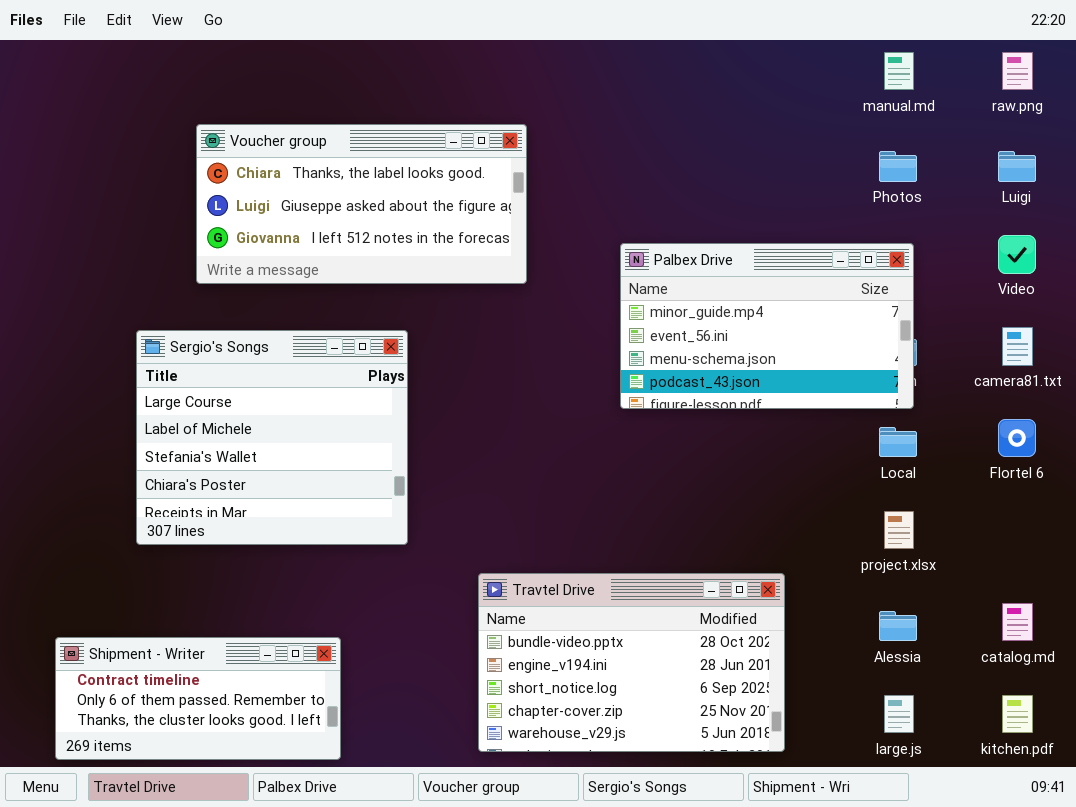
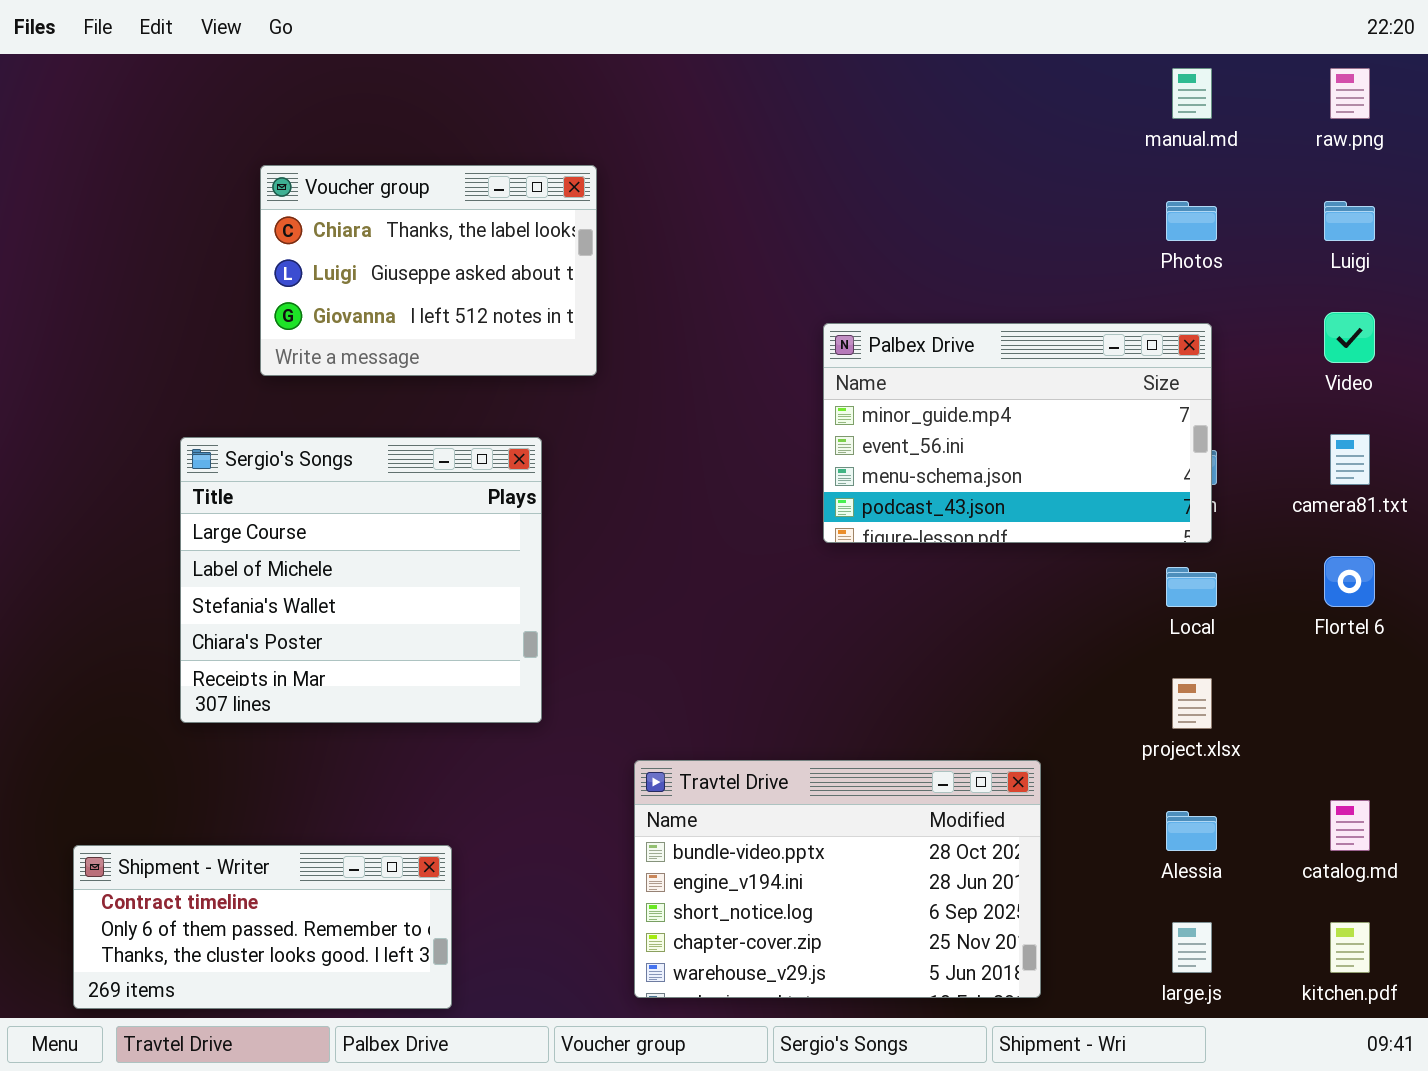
Voucher group: [196,124,527,284] -> [260,165,597,376], resized

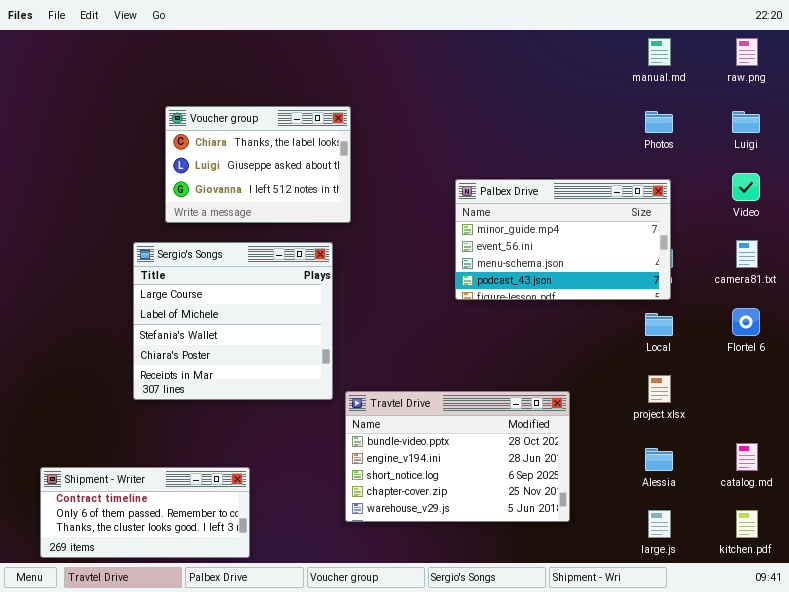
Voucher group: [260,165,597,376] -> [165,106,351,223], moved
Sergio's Songs: [180,437,542,723] -> [133,242,333,400], moved
Travtel Drive: [634,760,1041,998] -> [345,391,570,522], moved

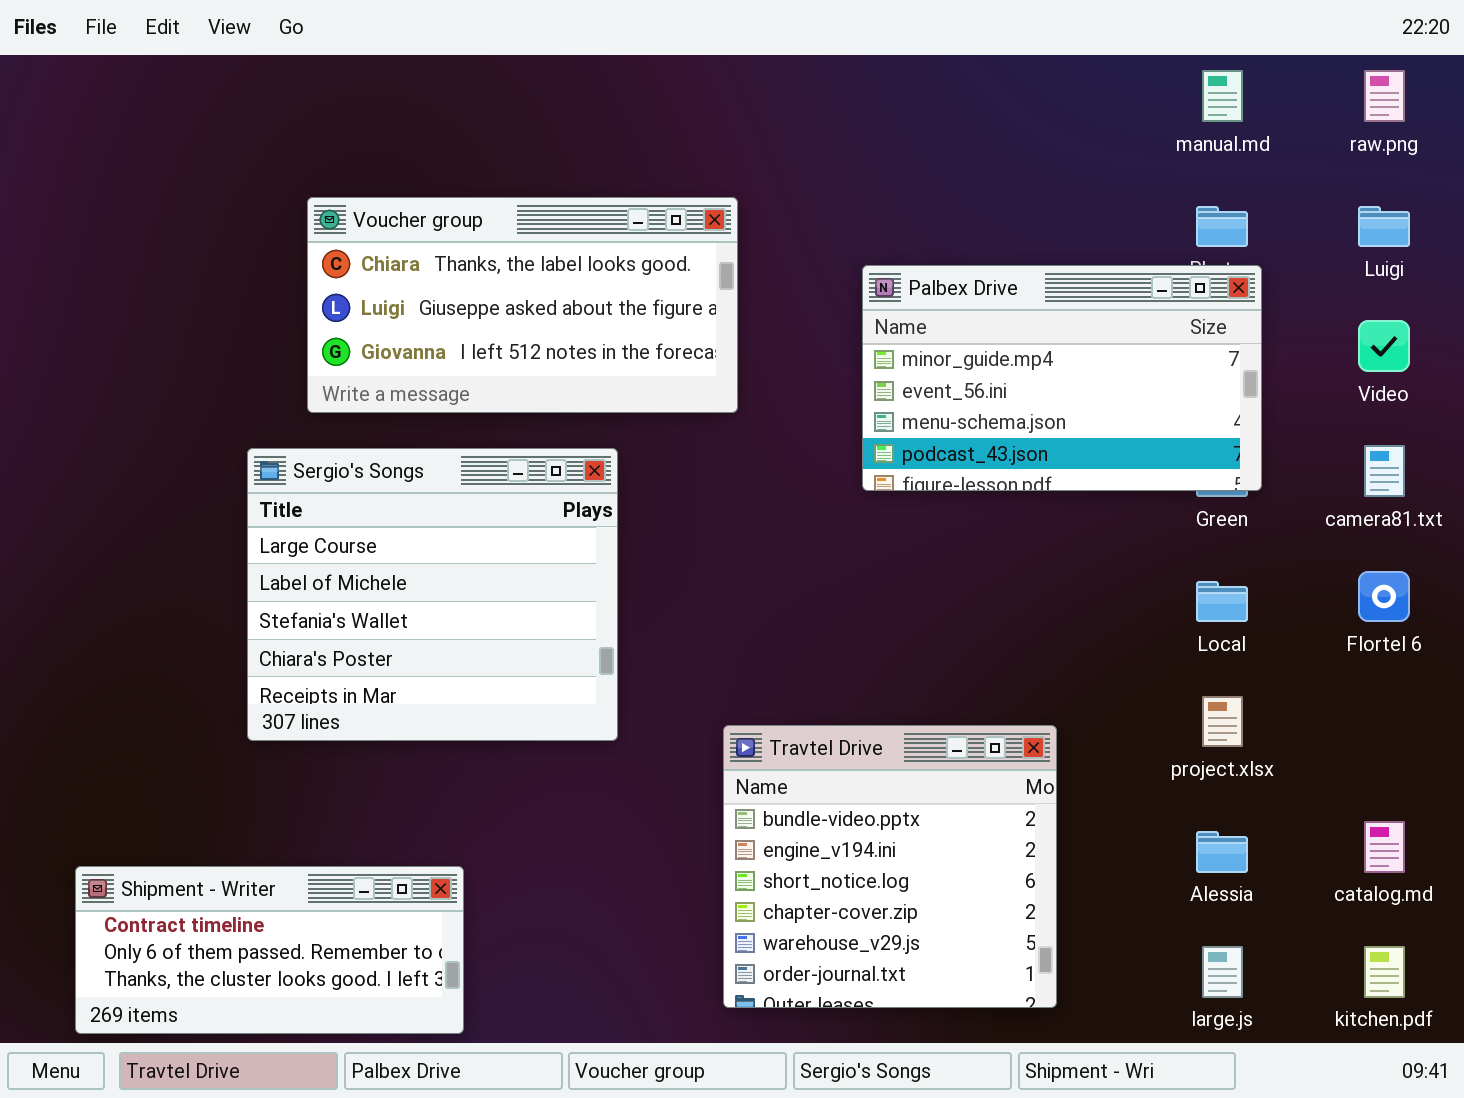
Voucher group: [165,106,351,223] -> [307,197,738,413], resized
Palbex Drive: [455,179,671,300] -> [862,265,1262,491], moved
Travtel Drive: [345,391,570,522] -> [723,725,1057,1008], resized

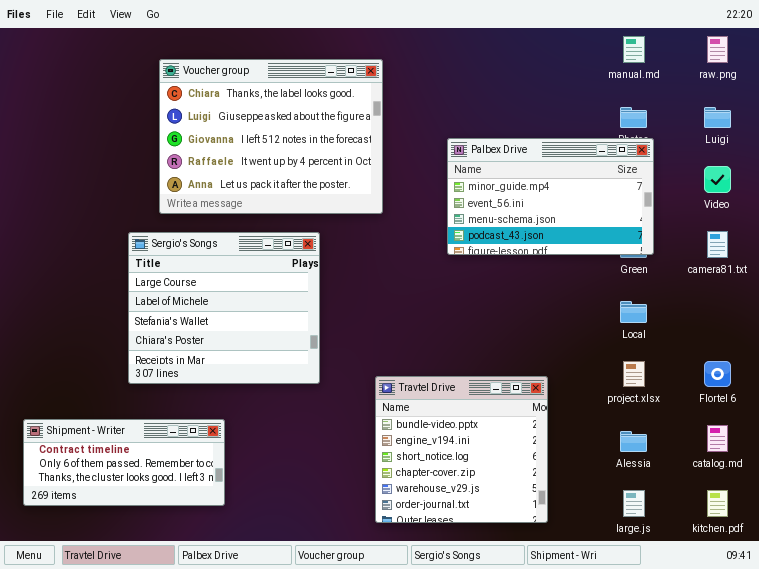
Voucher group: [307,197,738,413] -> [159,59,383,214], resized
Flortel 6: [1358,571,1410,622] -> [704,361,731,387], moved
Shipment - Writer: [75,866,464,1034] -> [23,419,225,506], moved

